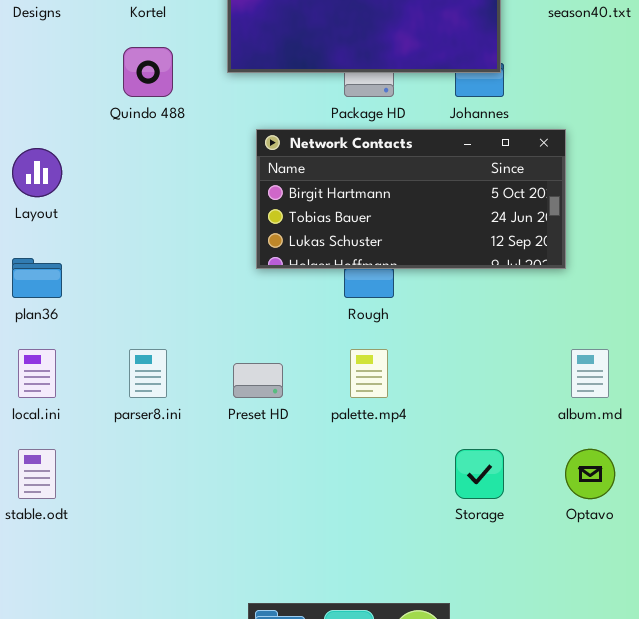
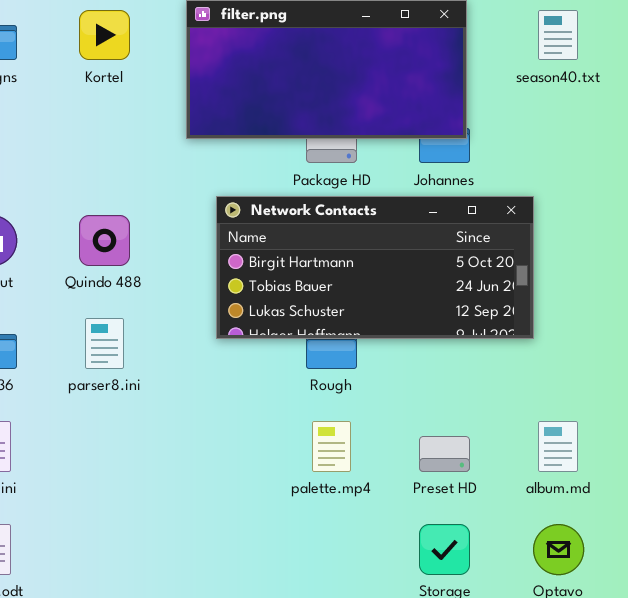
Quindo 488: [123,47,173,97] -> [79,215,130,266], moved
parser8.ini: [129,349,167,398] -> [85,318,124,369], moved
Preset HD: [233,363,283,398] -> [419,436,470,472], moved

